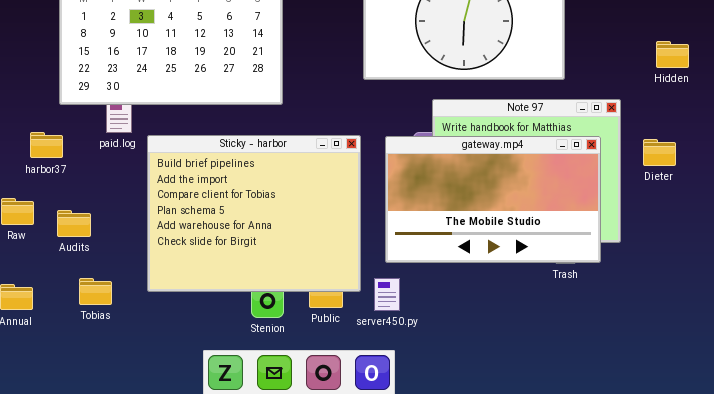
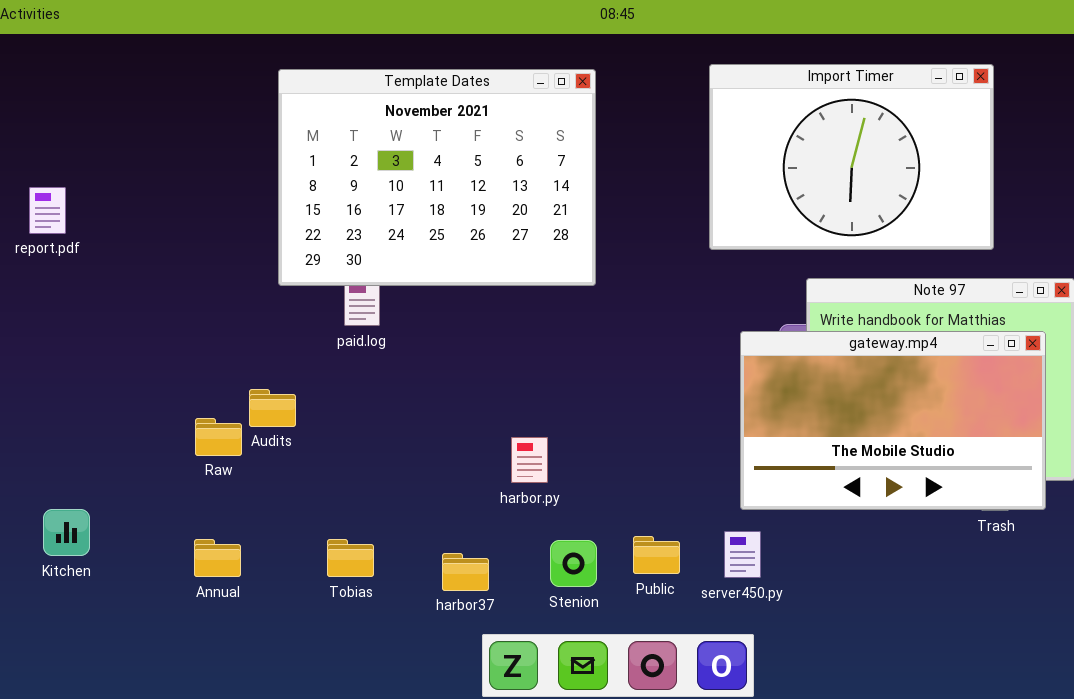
harbor37: [30,132,63,158] -> [442,553,489,591], moved
Sticky - harbor: [147,135,361,292] -> none, closed
Audits: [57,210,91,237] -> [249,389,296,427], moved
Tobias: [79,278,112,305] -> [327,539,374,577], moved

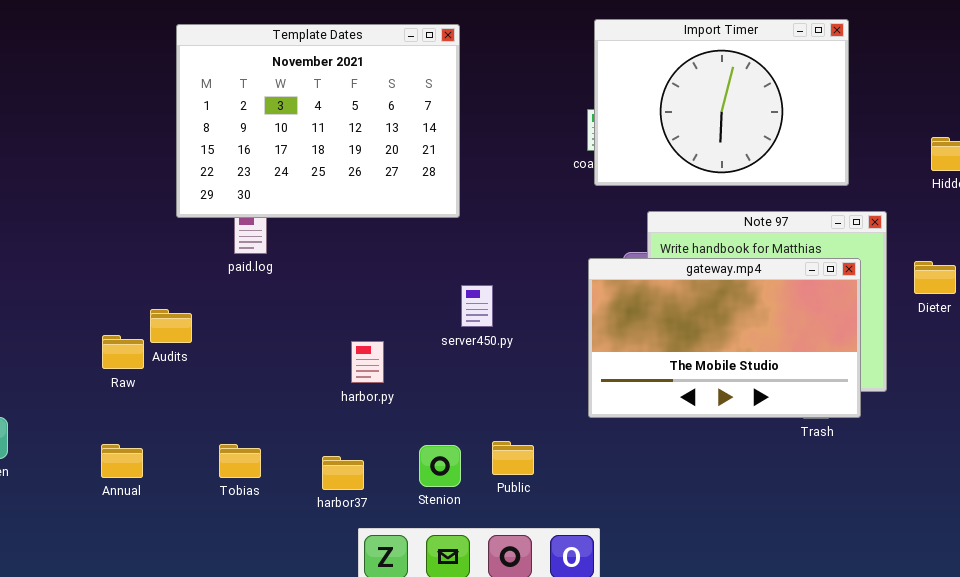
Import Timer: [709,64,994,250] -> [594,19,849,186], moved
harbor.py: [511,437,548,483] -> [351,341,384,383], moved
server450.py: [724,531,761,578] -> [461,285,493,327], moved

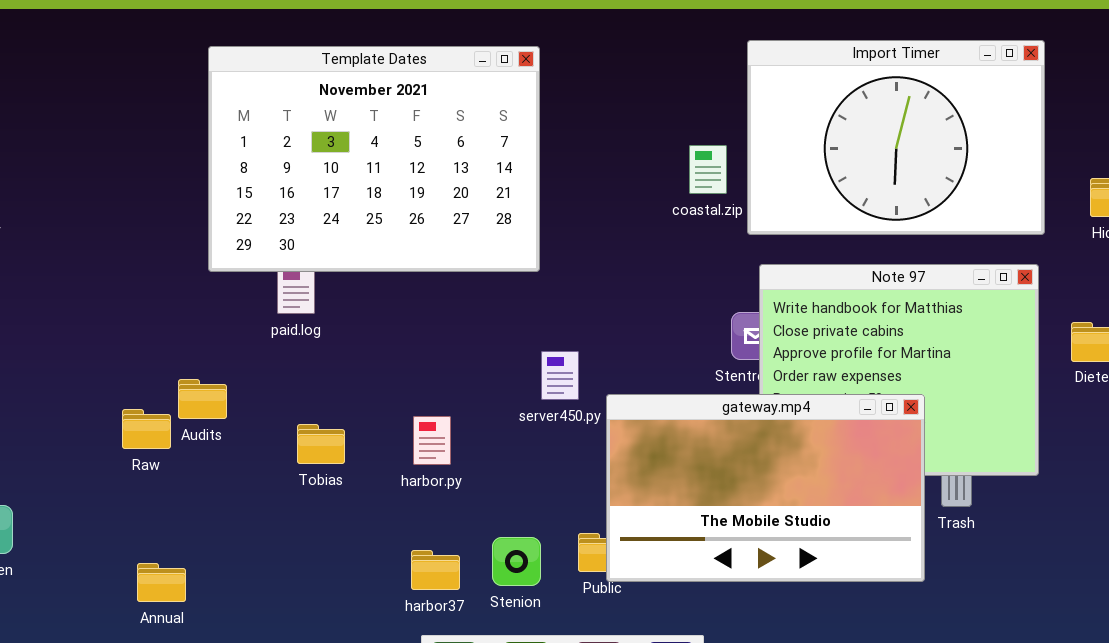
Import Timer: [594,19,849,186] -> [747,40,1045,235], moved
gateway.mp4: [588,258,861,418] -> [606,394,925,582], moved
Annual: [101,444,143,478] -> [137,563,186,602], moved
Tobias: [219,444,261,478] -> [297,424,345,464], moved
harbor37: [322,456,364,490] -> [411,550,460,590], moved

